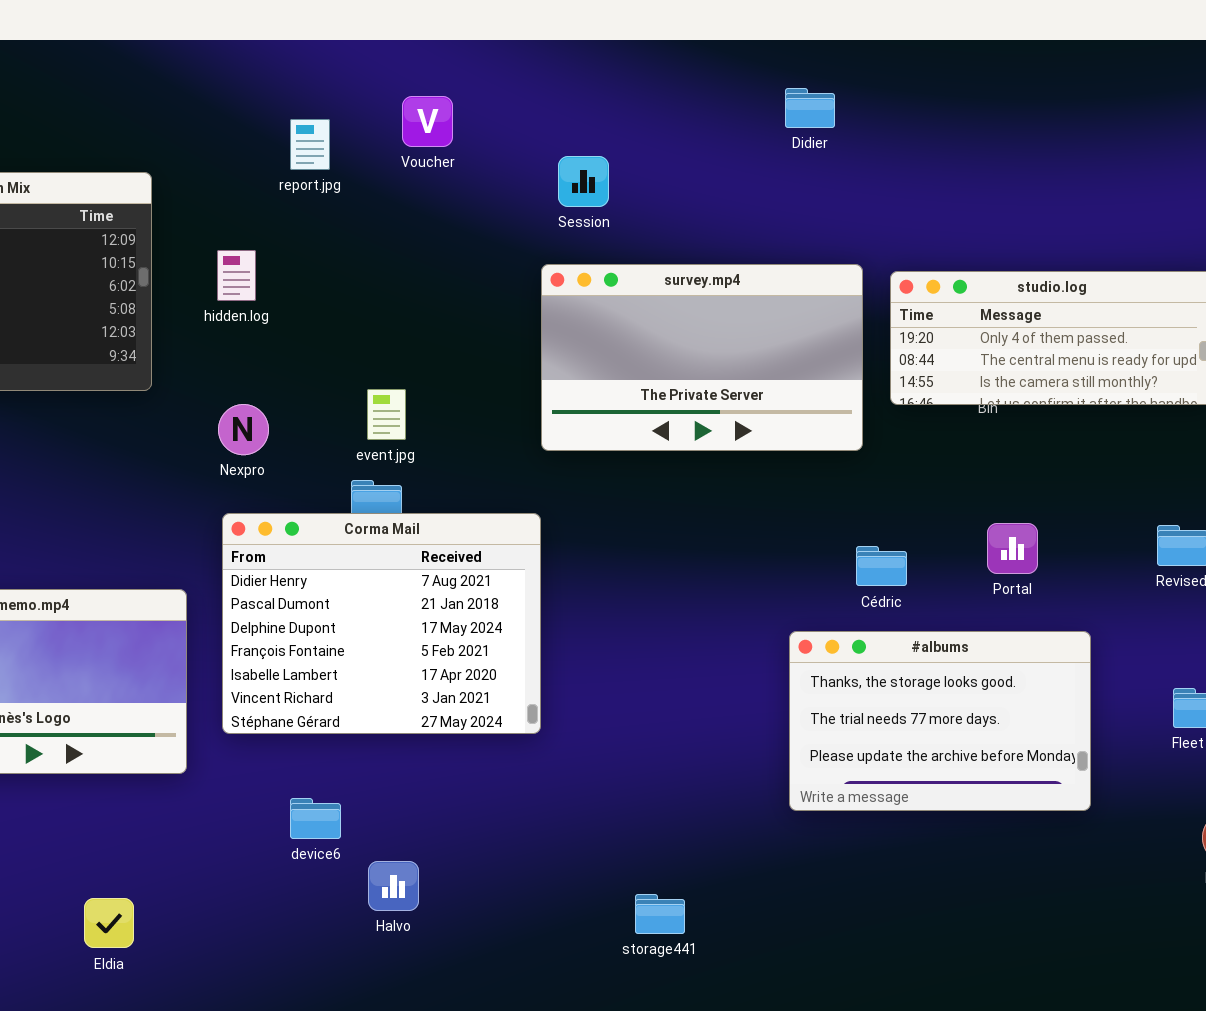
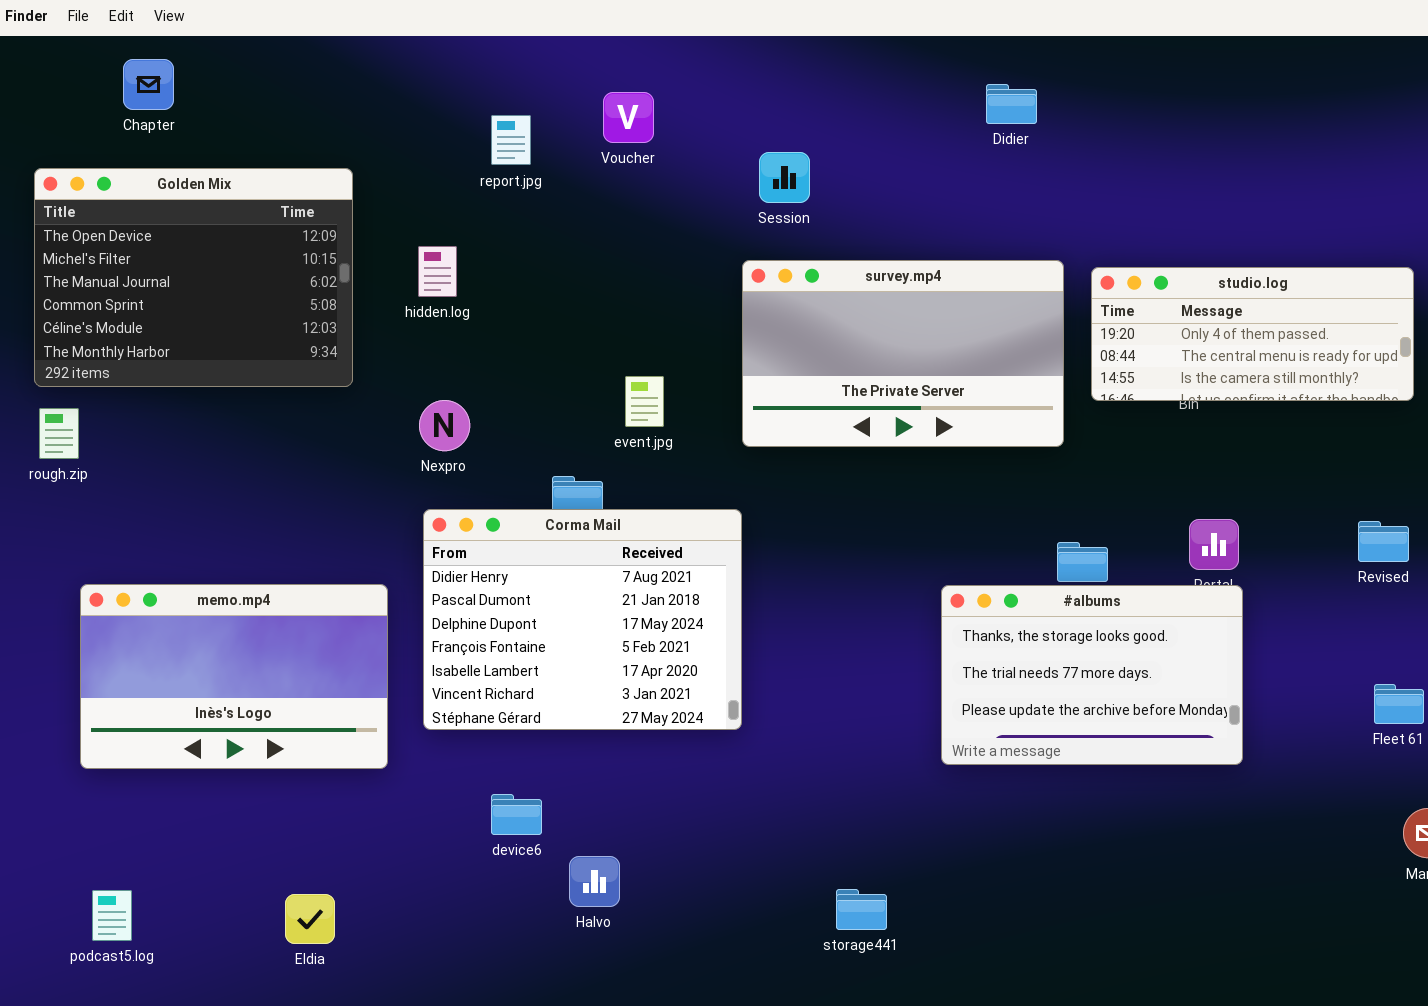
event.jpg: [367,389,406,440] -> [625,376,664,427], moved
#albums: [789,631,1091,811] -> [941,585,1243,765], moved

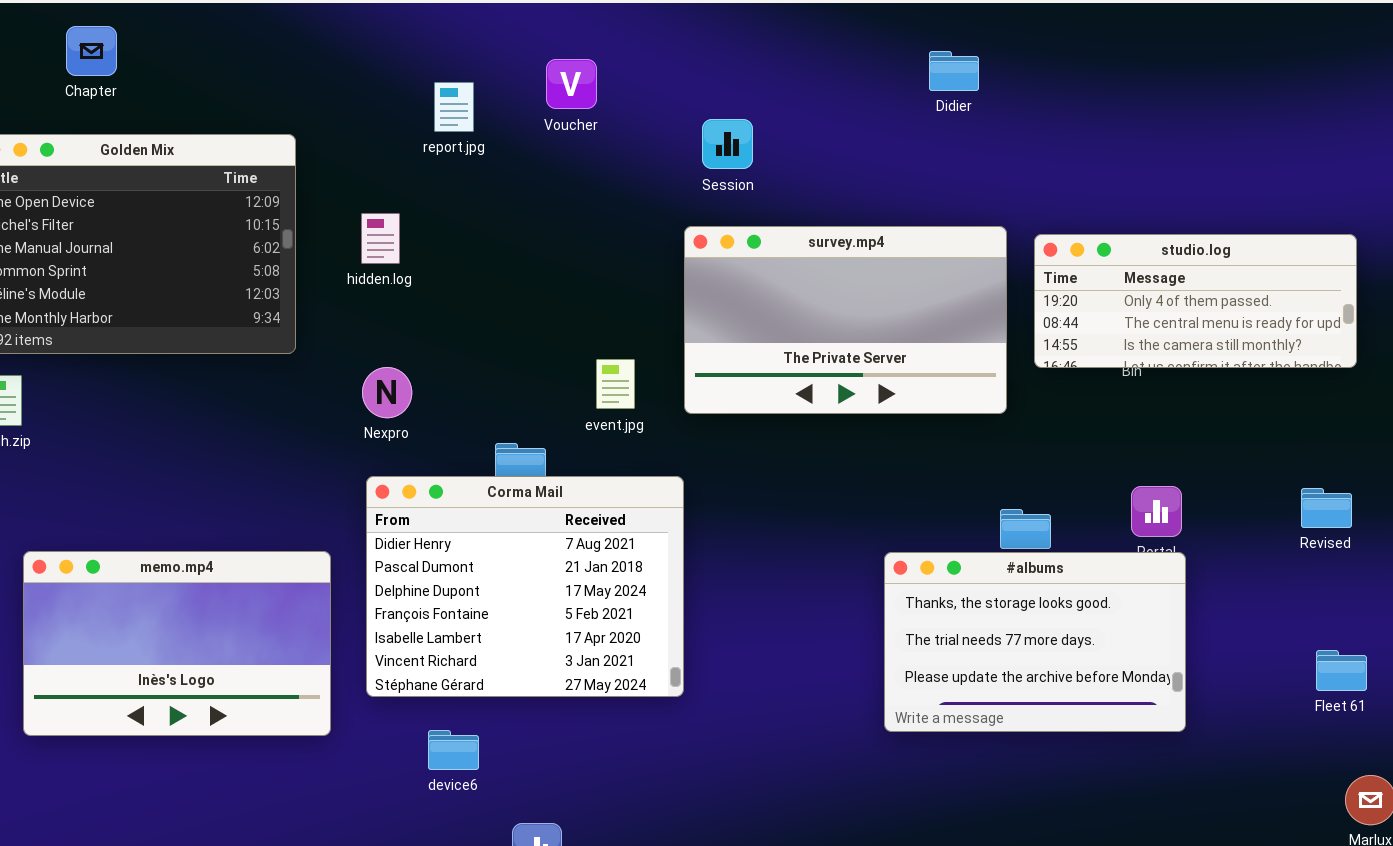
event.jpg: [625,376,664,427] -> [596,359,635,409], moved
device6: [491,794,542,835] -> [428,730,479,770], moved

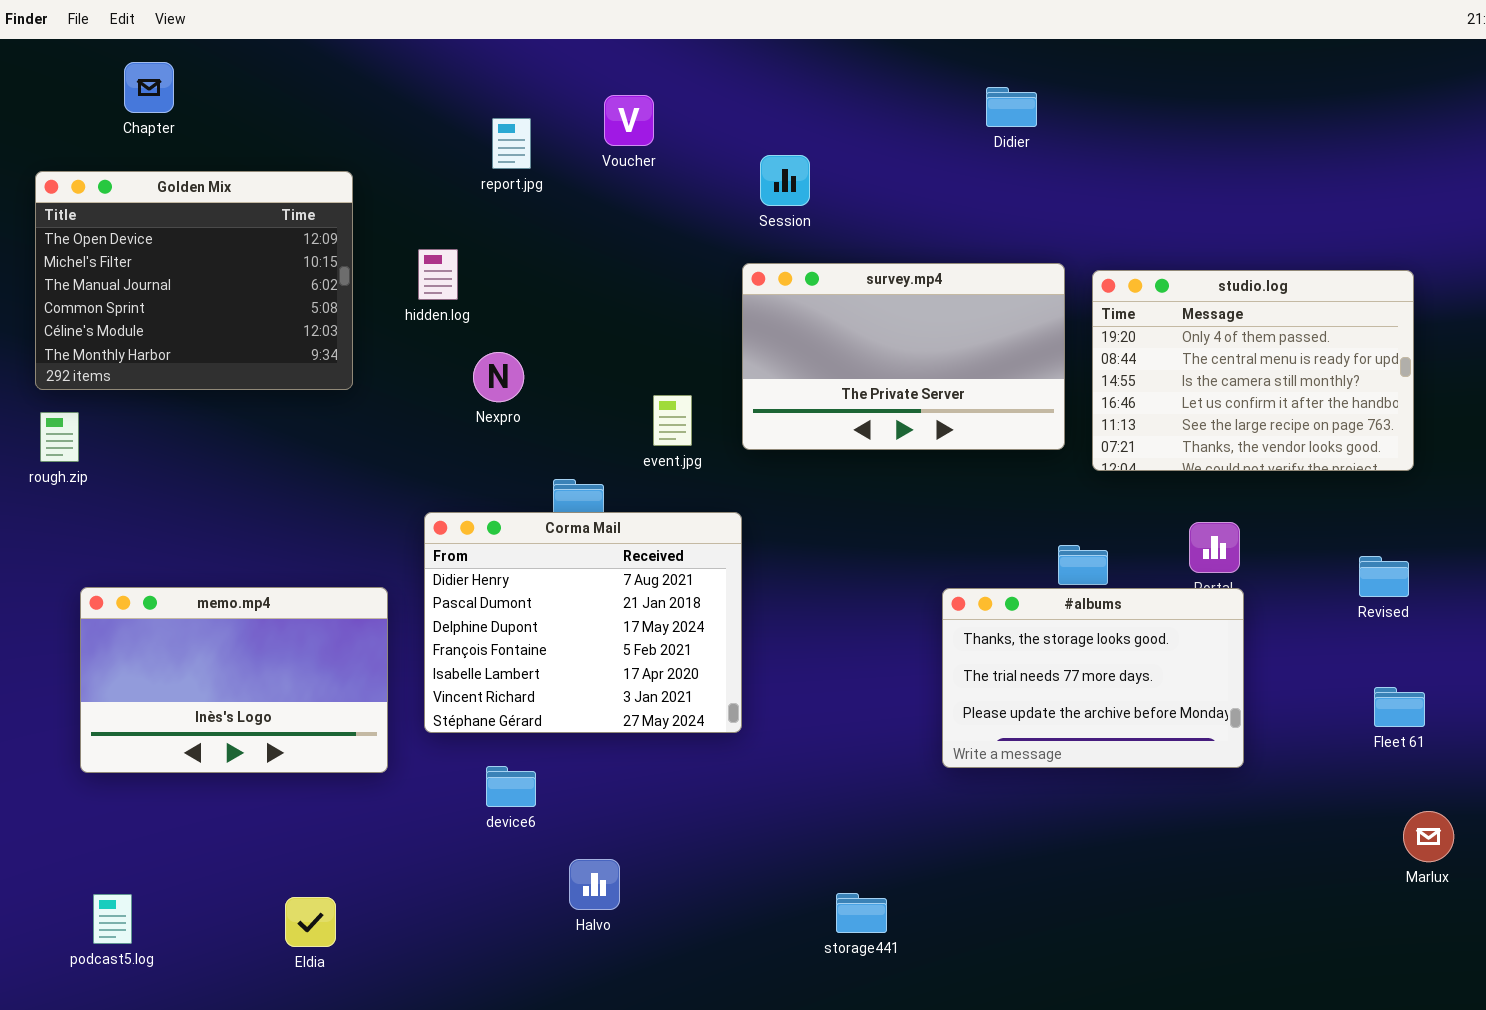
studio.log: [1034,234,1357,368] -> [1092,270,1414,471], resized
Nexpro: [362,367,412,418] -> [473,352,524,402], moved
Revised: [1301,488,1352,528] -> [1359,556,1409,597], moved

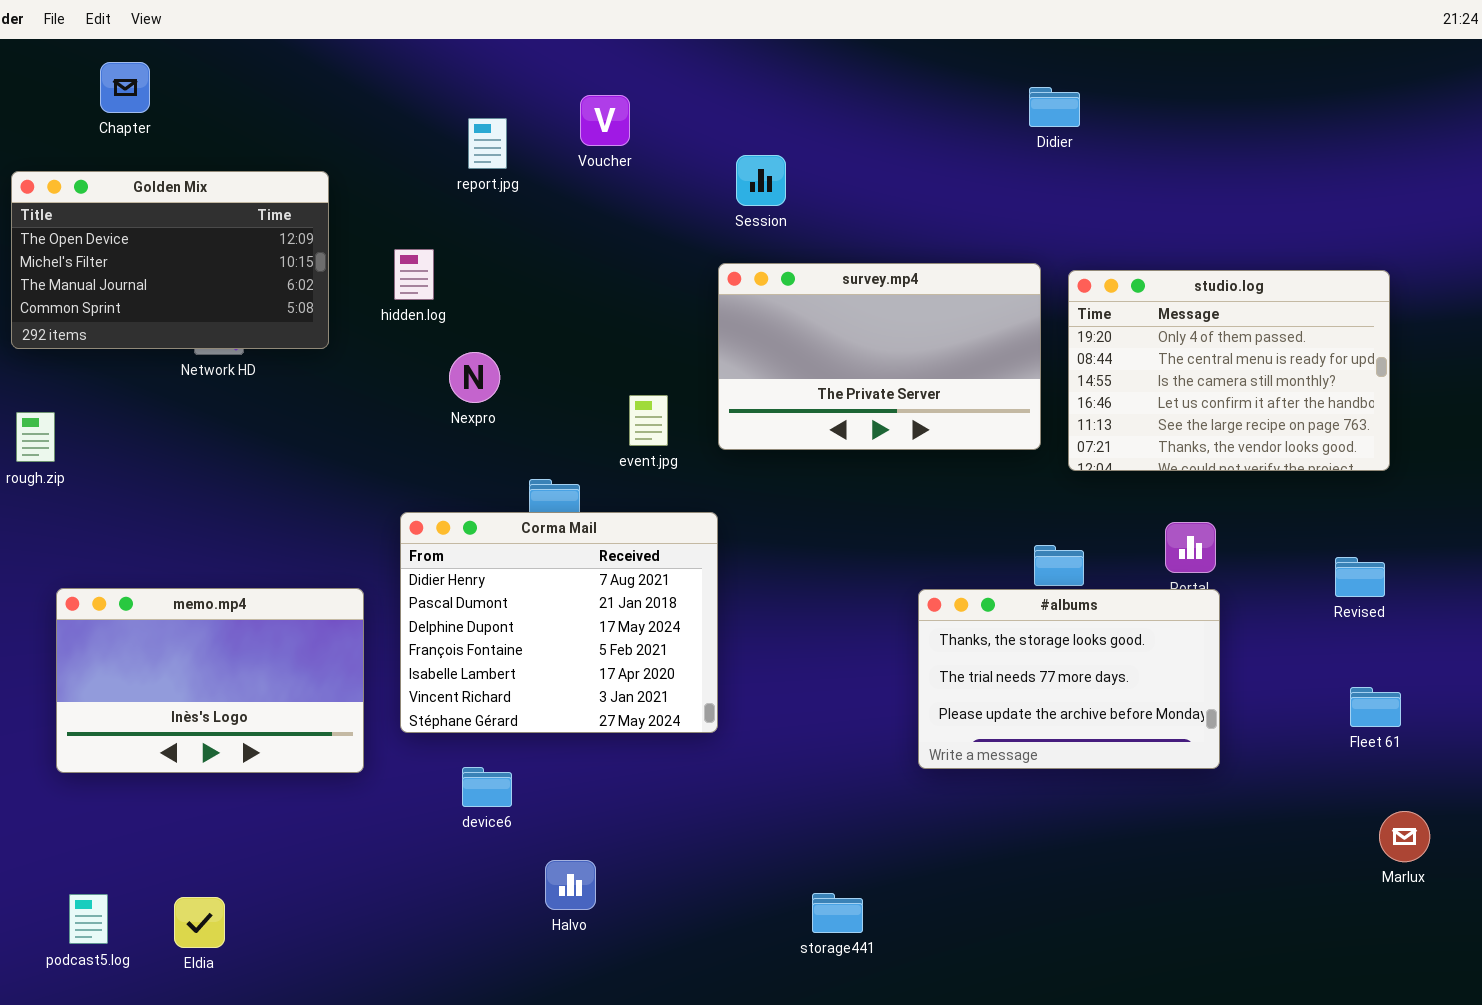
Didier: [986,87,1037,127] -> [1029,87,1080,127], moved
Golden Mix: [35,171,353,390] -> [11,171,329,349], resized
Eldia: [285,897,336,947] -> [174,897,225,948], moved

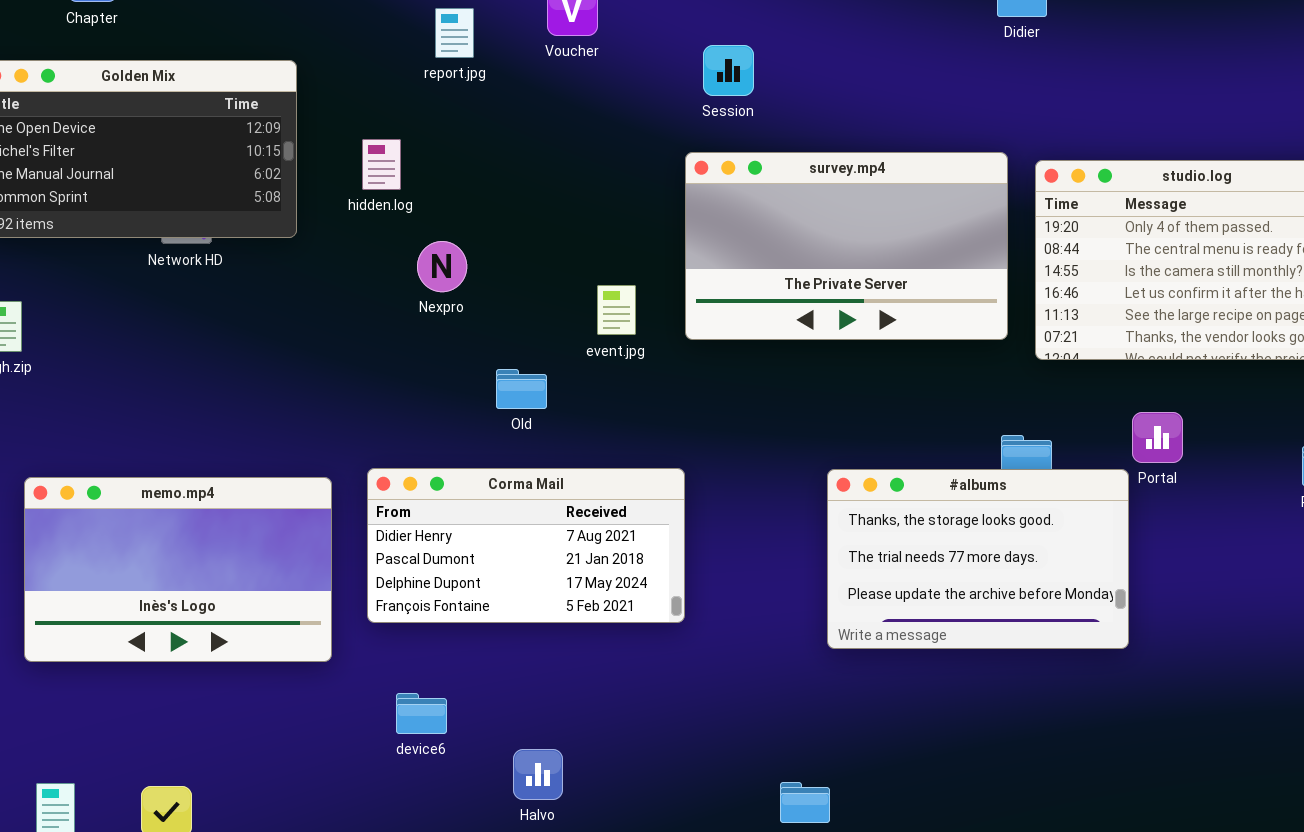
Corma Mail: [400,512,718,733] -> [367,468,685,623], resized
#albums: [918,589,1220,769] -> [827,469,1129,649], moved
device6: [462,767,512,807] -> [396,693,447,734], moved

